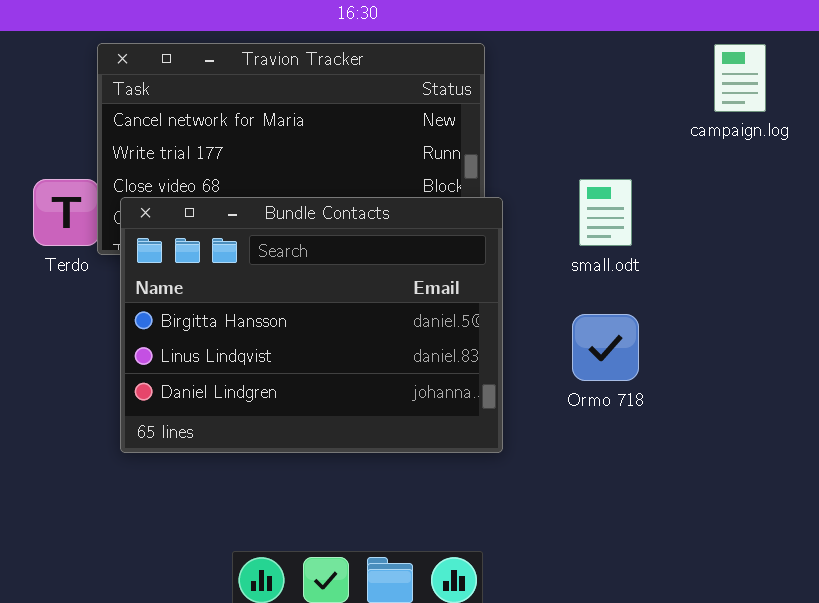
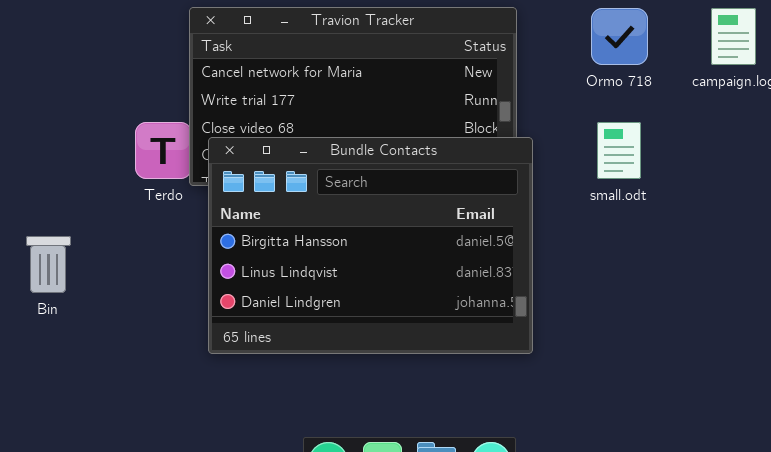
Ormo 718: [572,314,639,381] -> [591,8,648,65], moved

